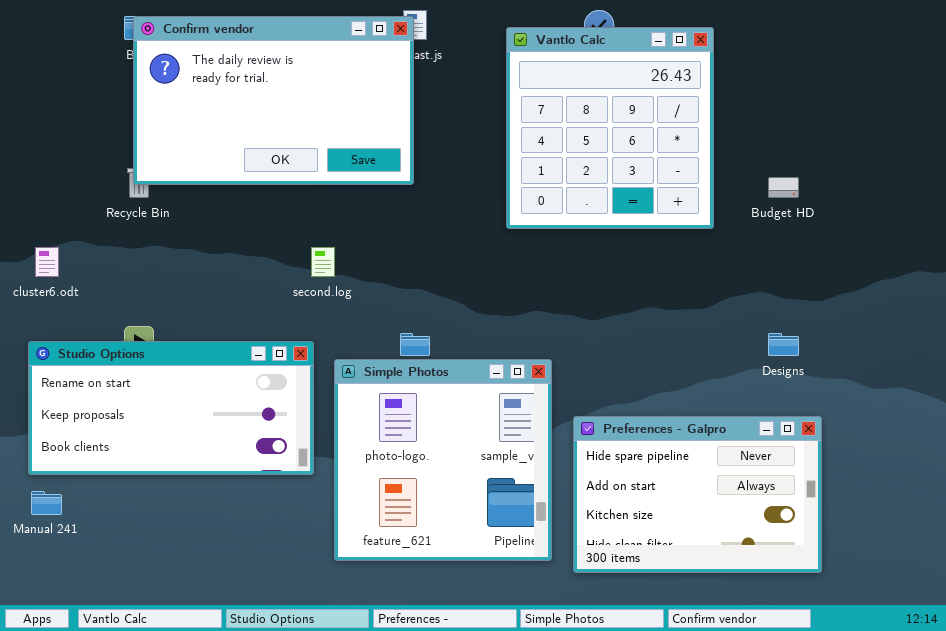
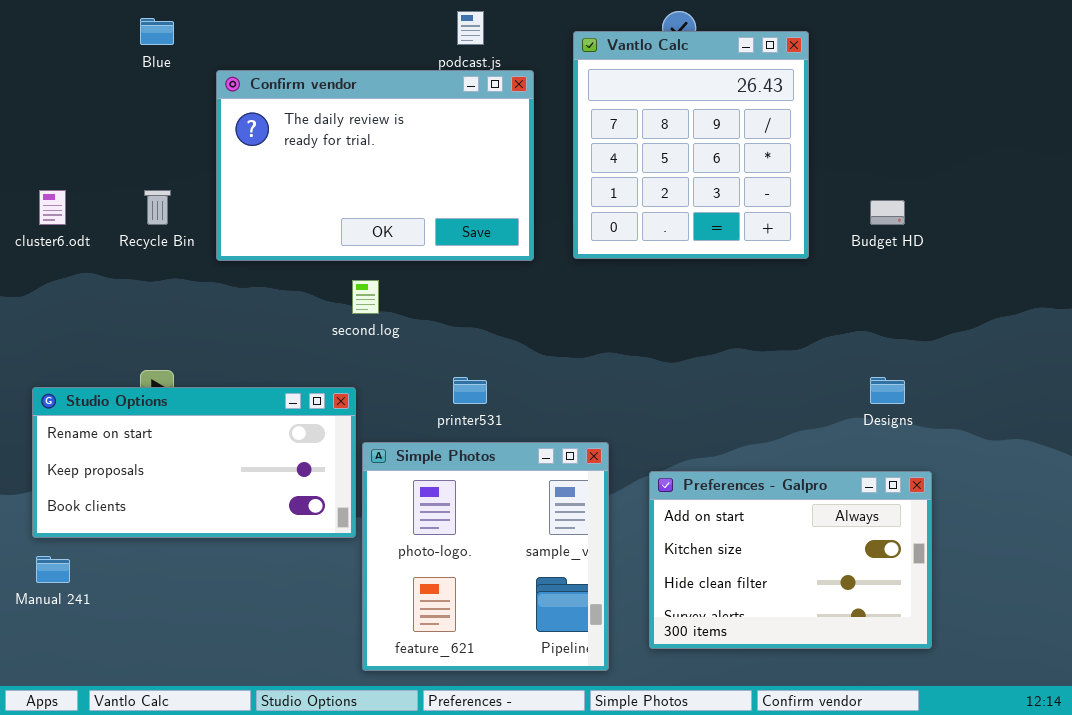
Confirm vendor: [133,16,414,185] -> [216,70,534,261], moved
cluster6.odt: [35,247,59,277] -> [39,190,66,225], moved
Simple Photos: [334,359,552,561] -> [362,442,609,671], moved
Preferences - Galpro: [573,416,822,573] -> [649,471,932,649], scrolled down 1 row

